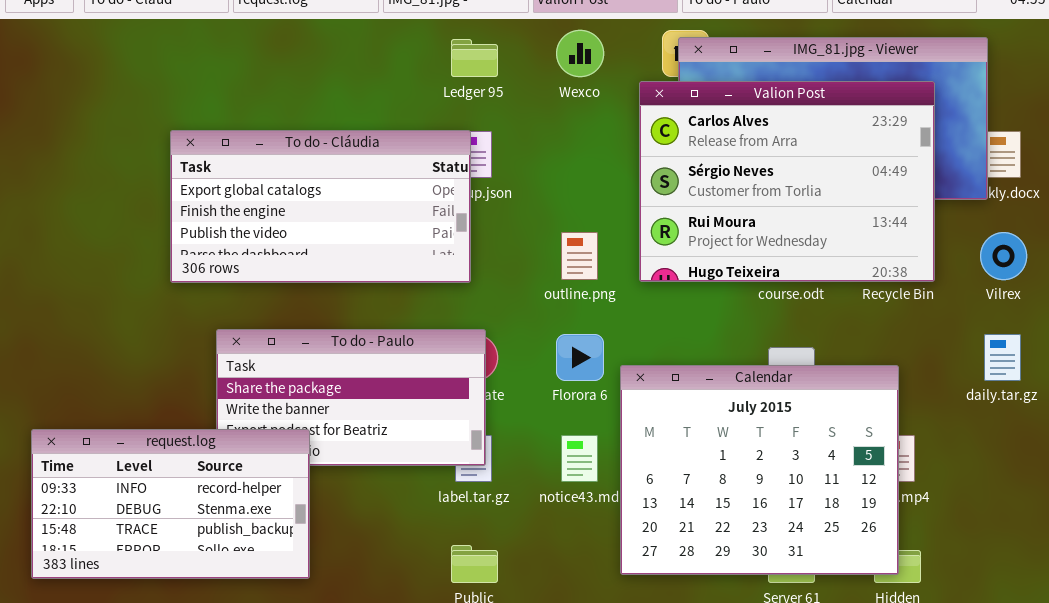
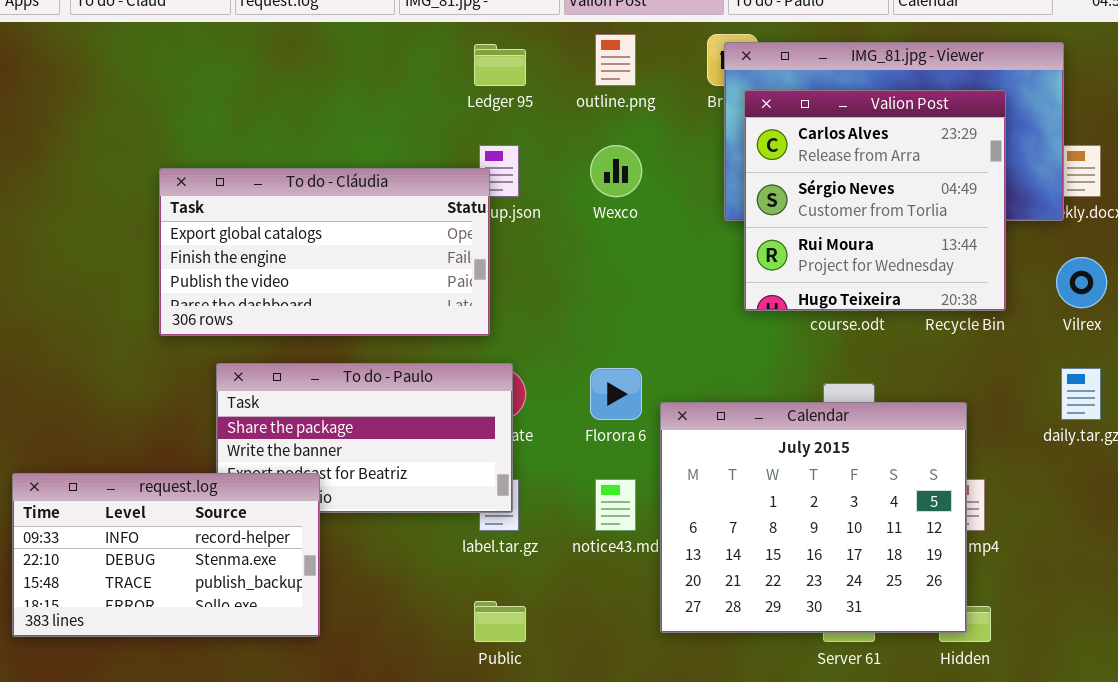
Wexco: [556,30,604,77] -> [590,145,642,197], moved
Valion Post: [639,81,935,282] -> [744,90,1006,311], resized
To do - Cláudia: [170,130,471,283] -> [159,168,490,336], moved
outline.png: [561,232,598,280] -> [595,34,636,86], moved

